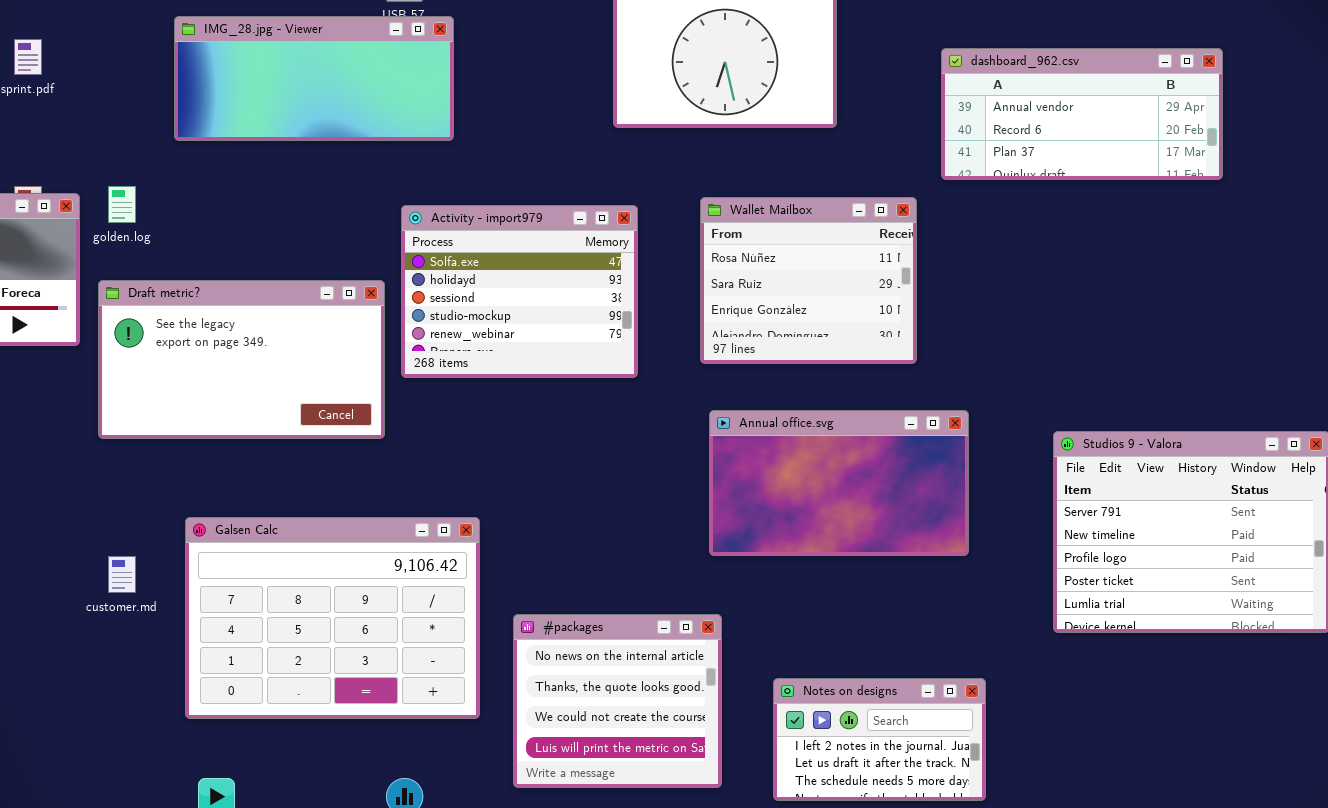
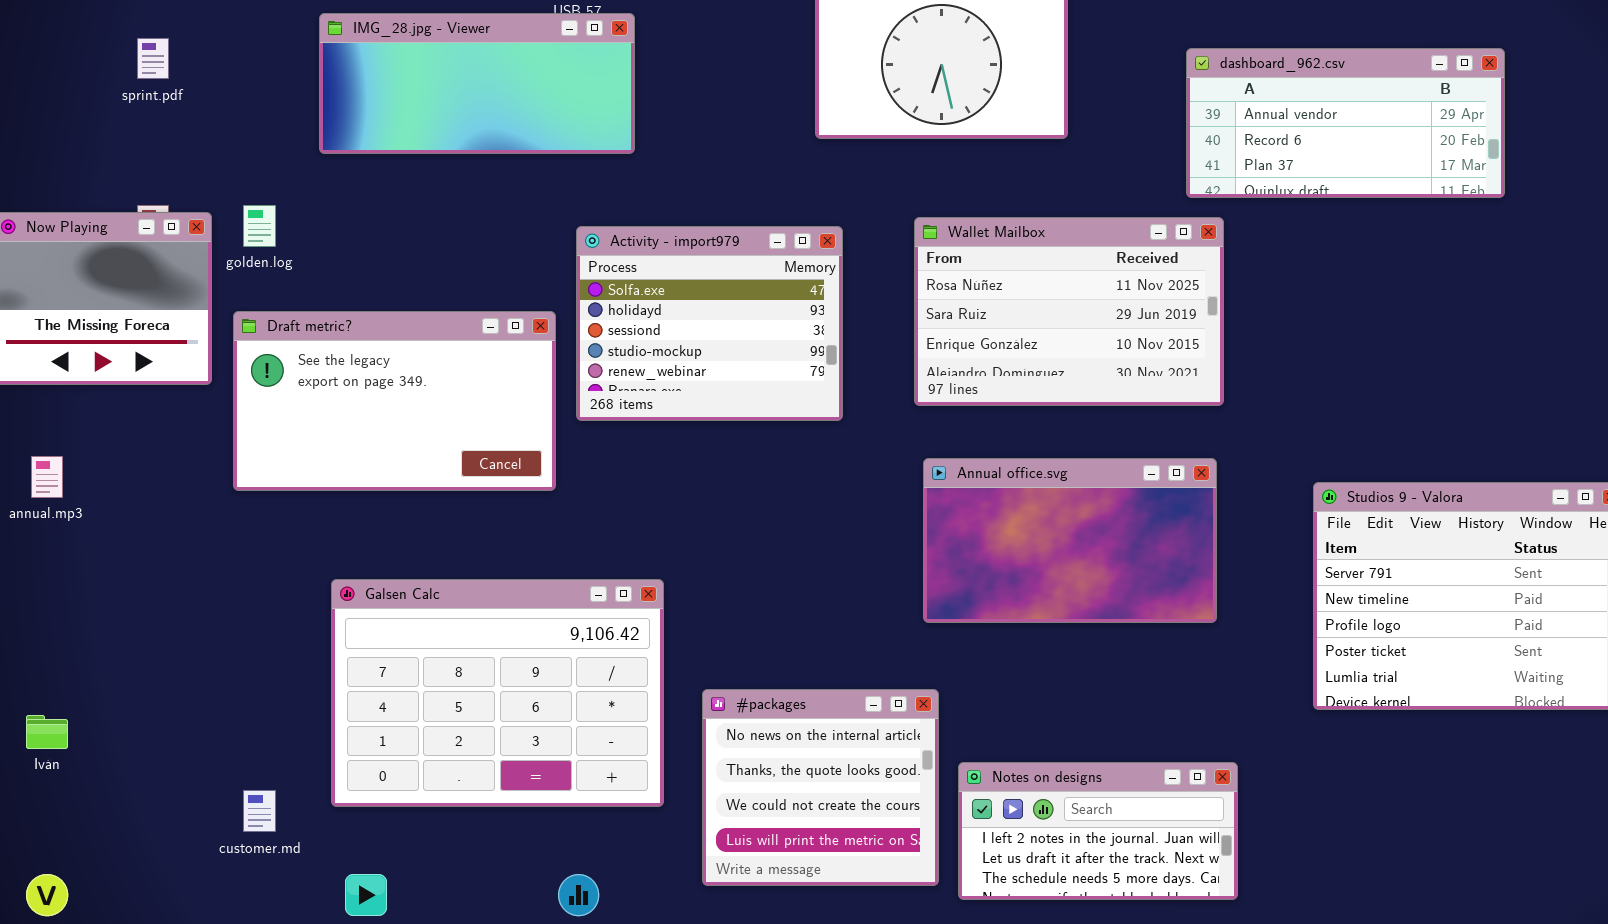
Wallet Mailbox: [700,197,917,364] -> [914,217,1224,406], resized
customer.md: [108,556,136,593] -> [243,790,276,832], moved
Notes on designs: [773,678,986,801] -> [958,762,1238,900], resized

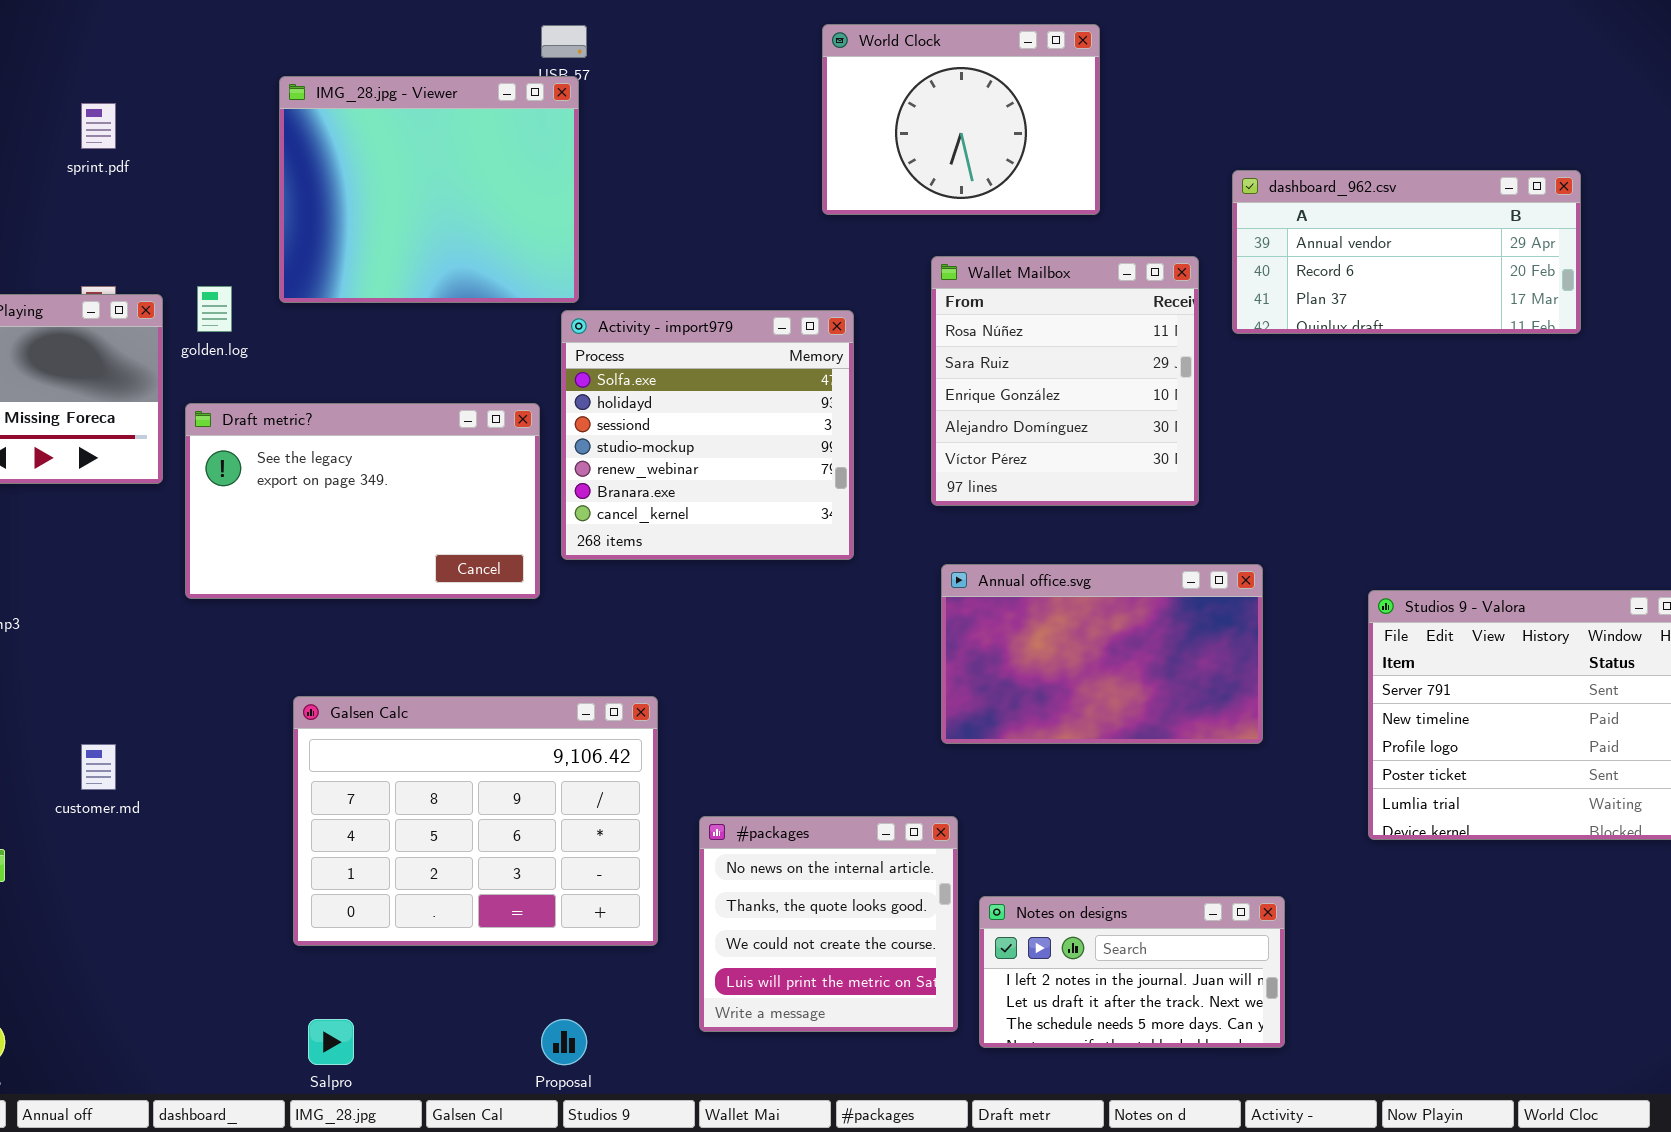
IMG_28.jpg - Viewer: [319,13,635,154] -> [279,76,579,303], resized
dashboard_962.csv: [1186,48,1505,198] -> [1232,170,1581,334], moved
Wallet Mailbox: [914,217,1224,406] -> [931,256,1199,506], resized
Activity - import979: [576,226,843,421] -> [561,310,854,560], resized
customer.md: [243,790,276,832] -> [81,744,116,790], moved

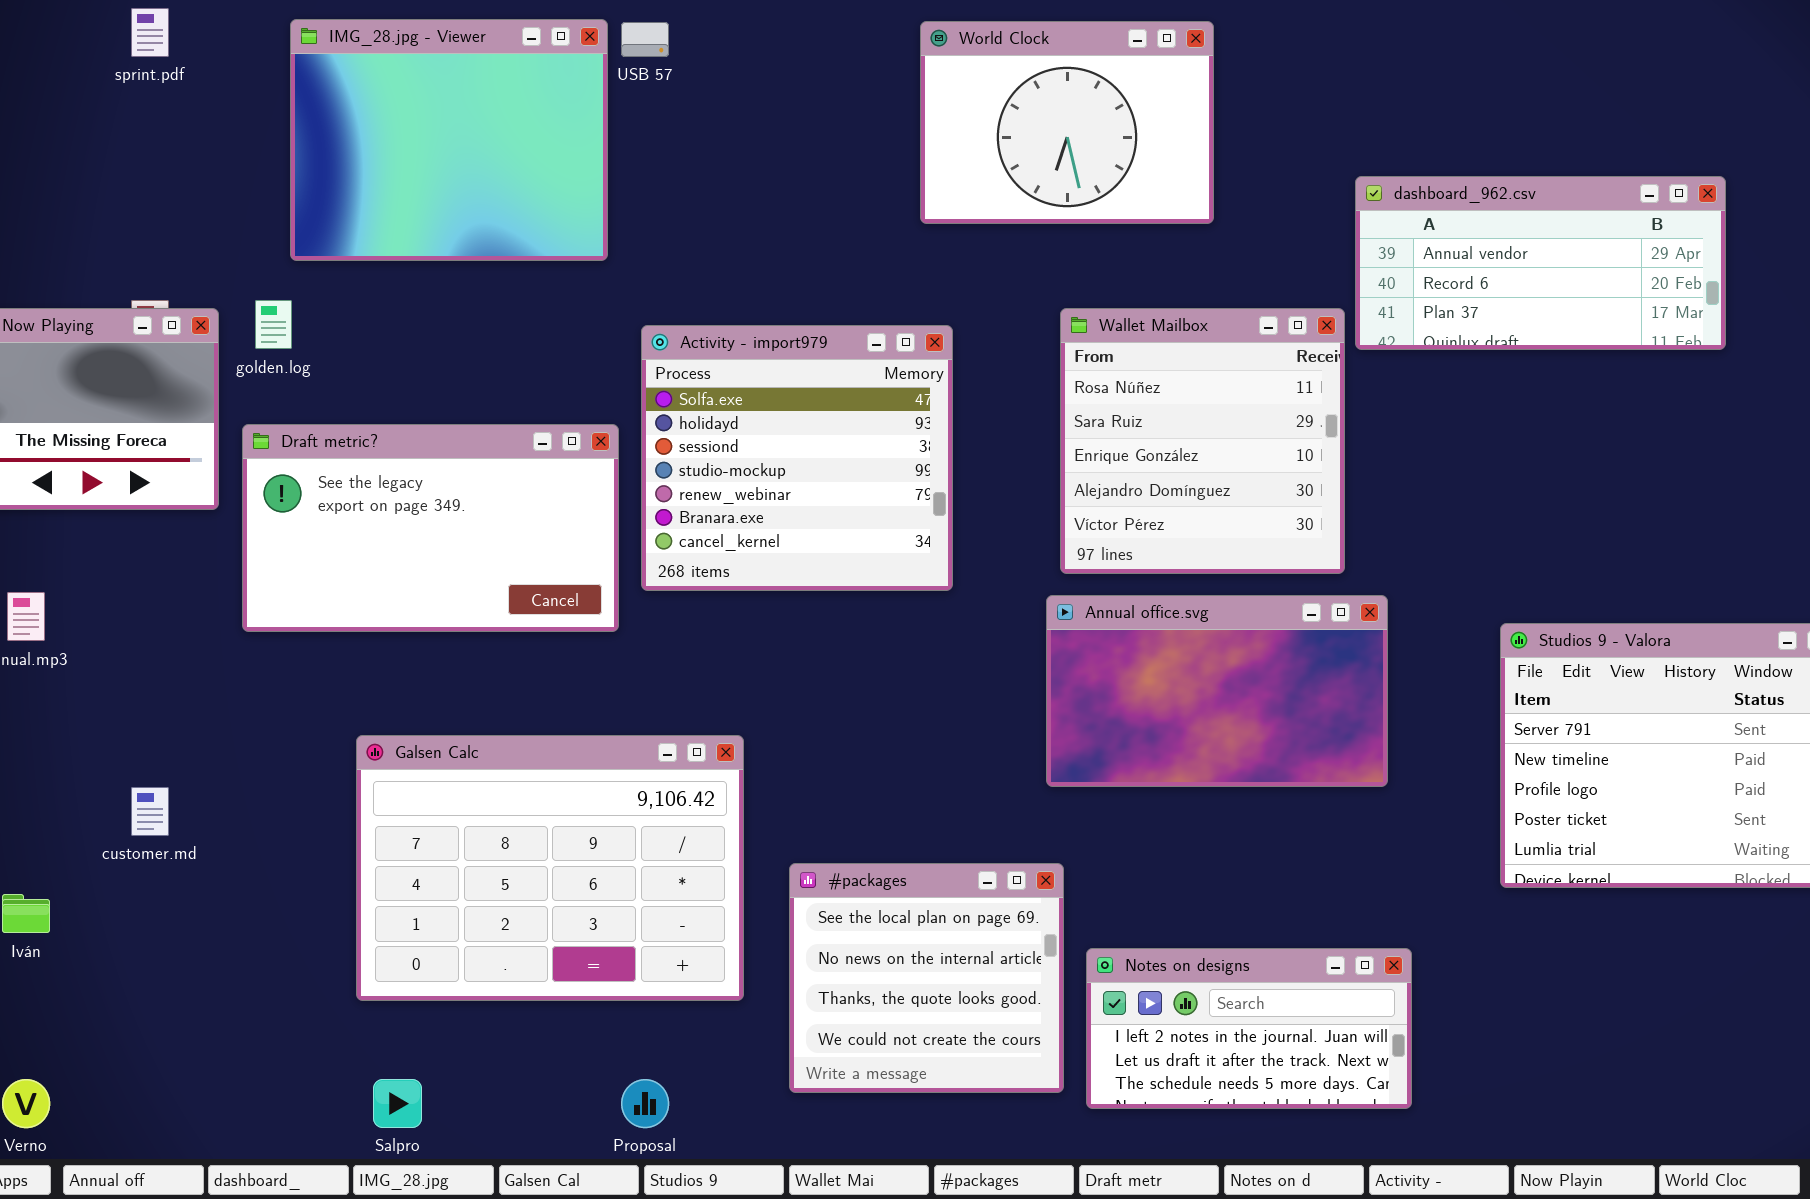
IMG_28.jpg - Viewer: [279,76,579,303] -> [290,19,608,261], moved
sprint.pdf: [81,103,116,149] -> [131,8,169,57], moved
Wallet Mailbox: [931,256,1199,506] -> [1060,308,1345,574], moved
#packages: [699,816,958,1032] -> [789,863,1064,1093], scrolled up 1 row

